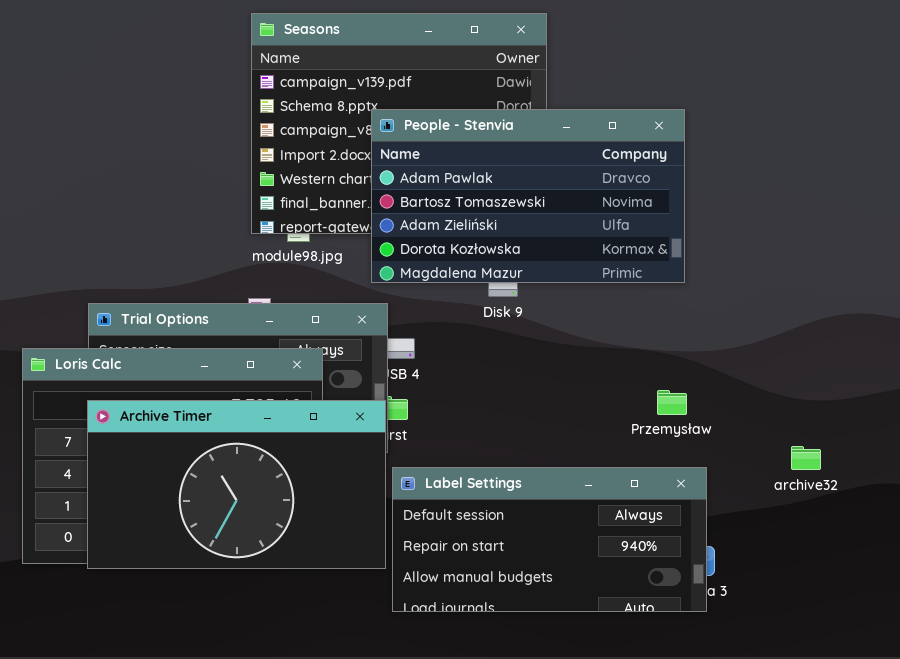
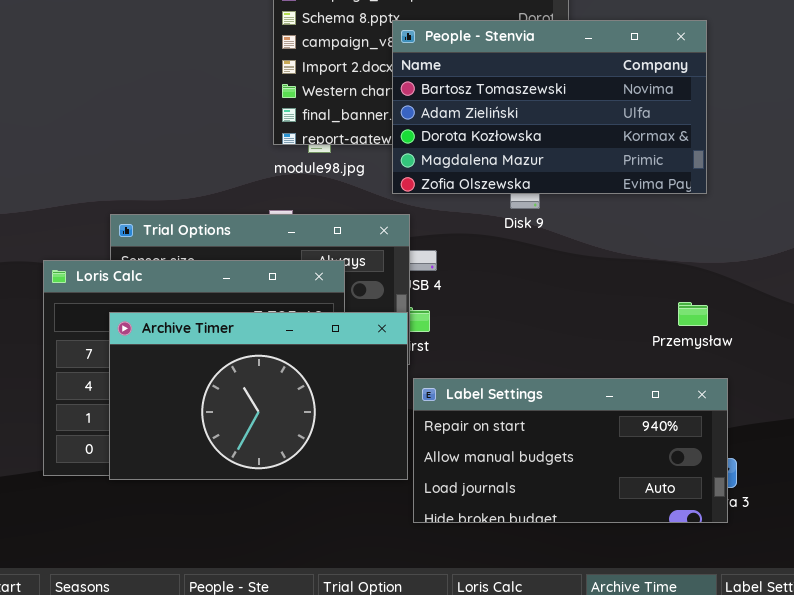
People - Stenvia: [371,109,685,283] -> [392,20,707,194], scrolled down 1 row
Label Settings: [392,467,707,612] -> [413,378,728,523], scrolled down 1 row

